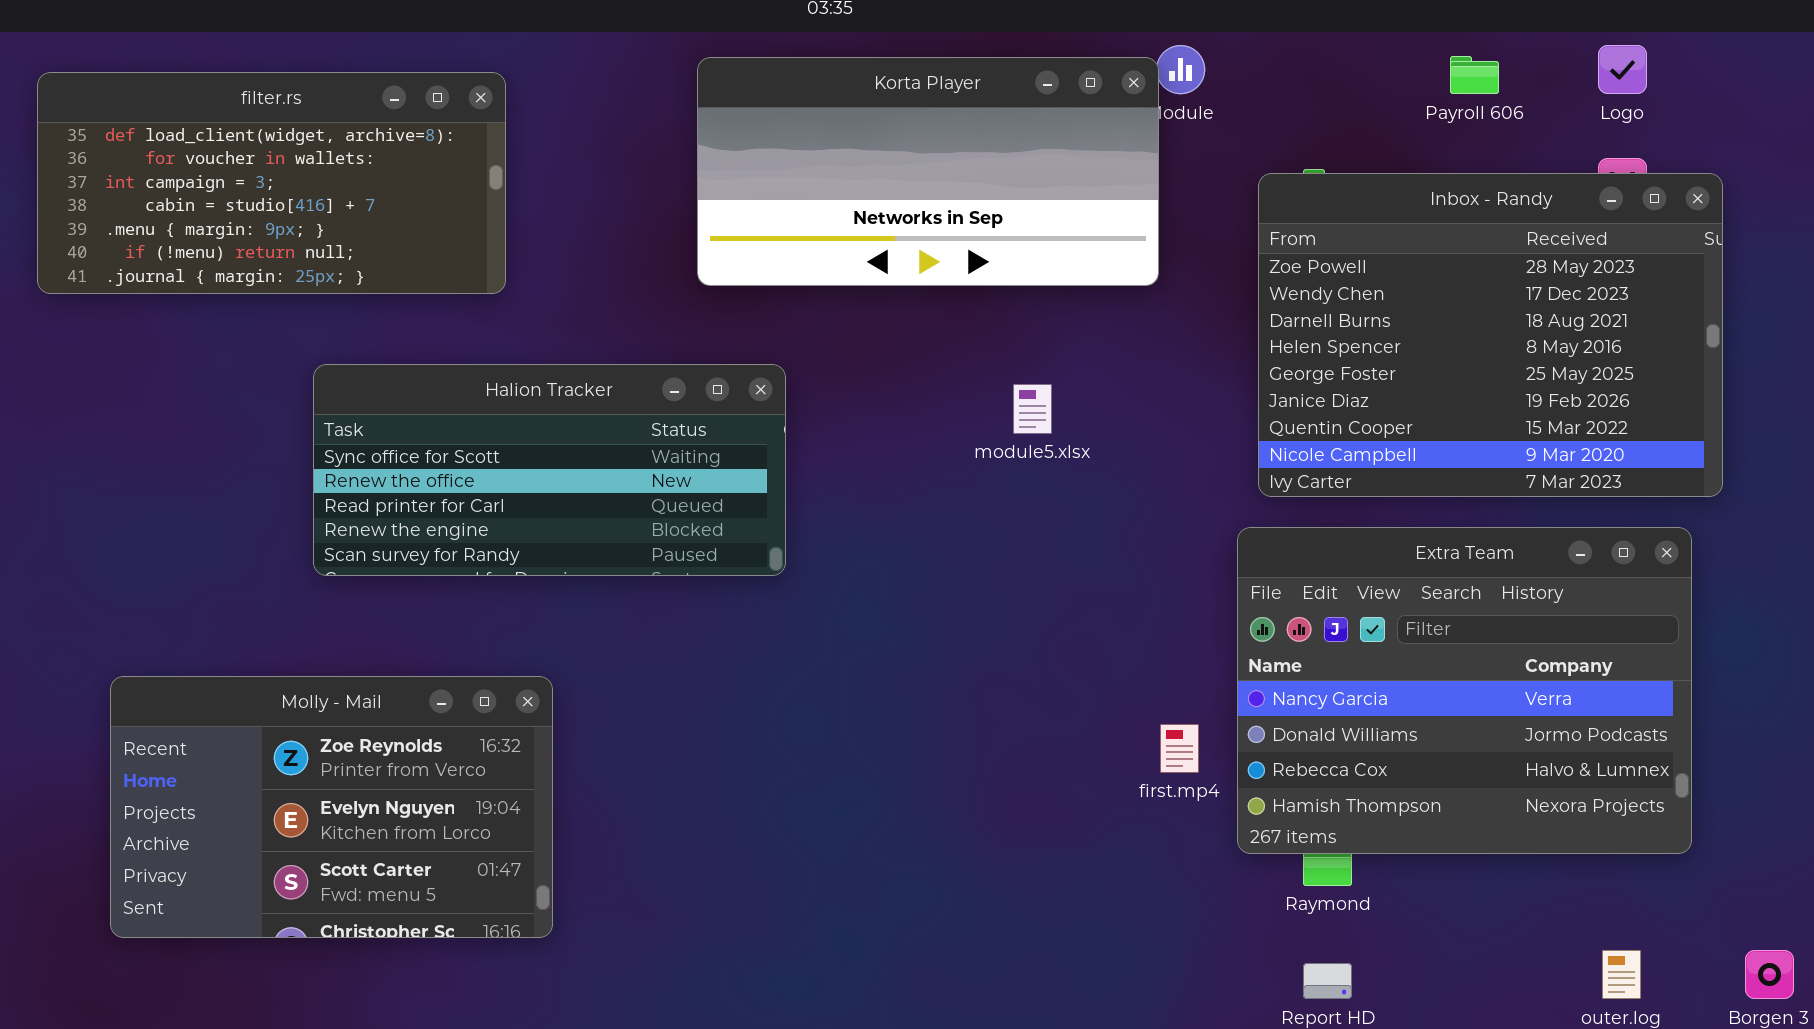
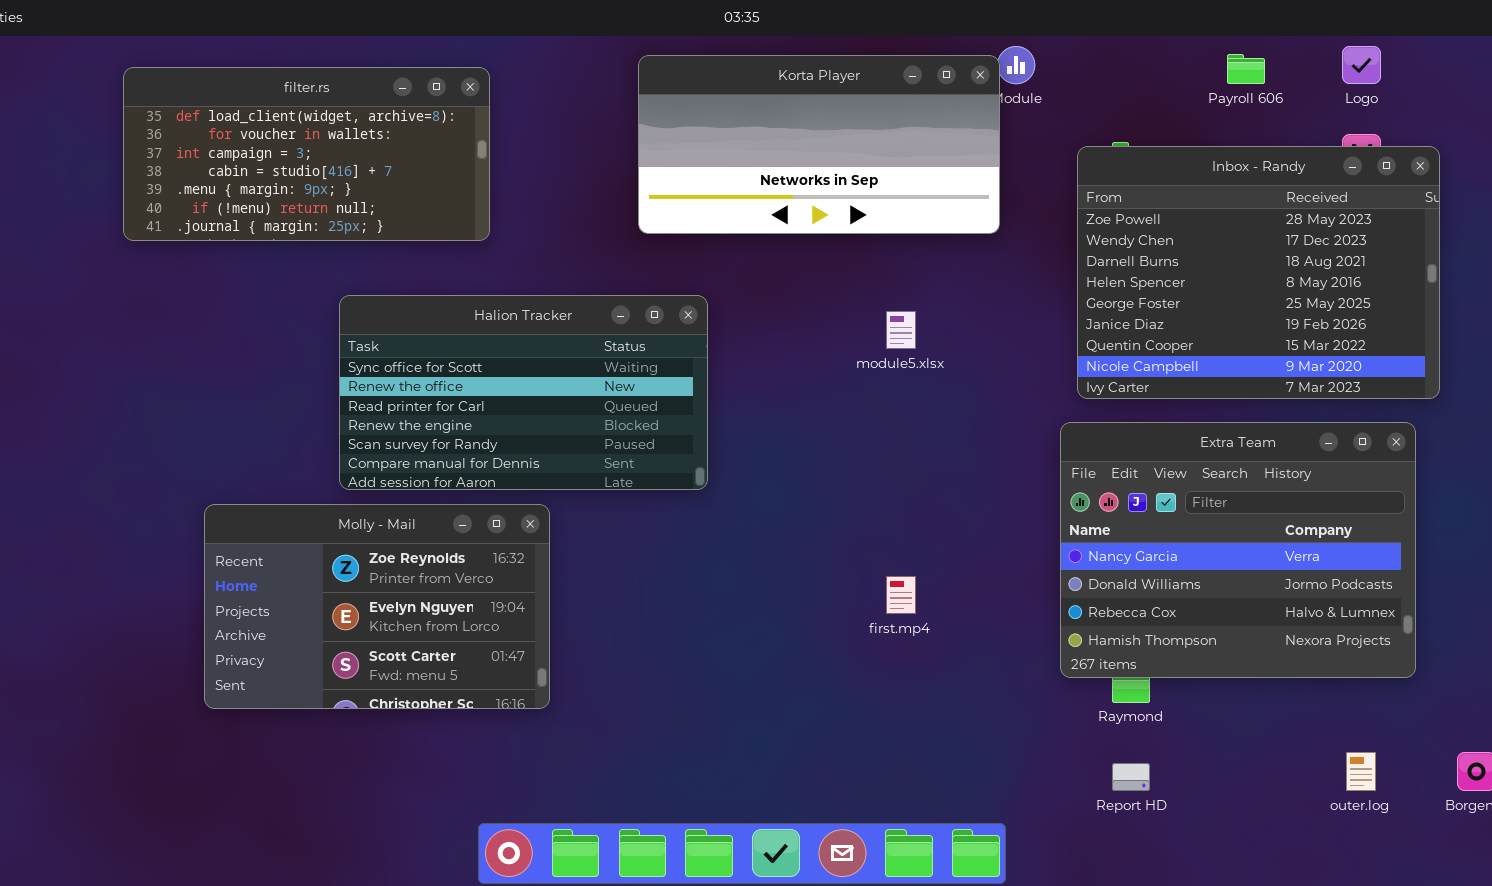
Halion Tracker: [313,364,786,576] -> [339,295,708,490], resized
Molly - Mail: [110,676,553,938] -> [204,504,550,709], moved
first.mp4: [1160,724,1199,773] -> [886,576,916,614], moved

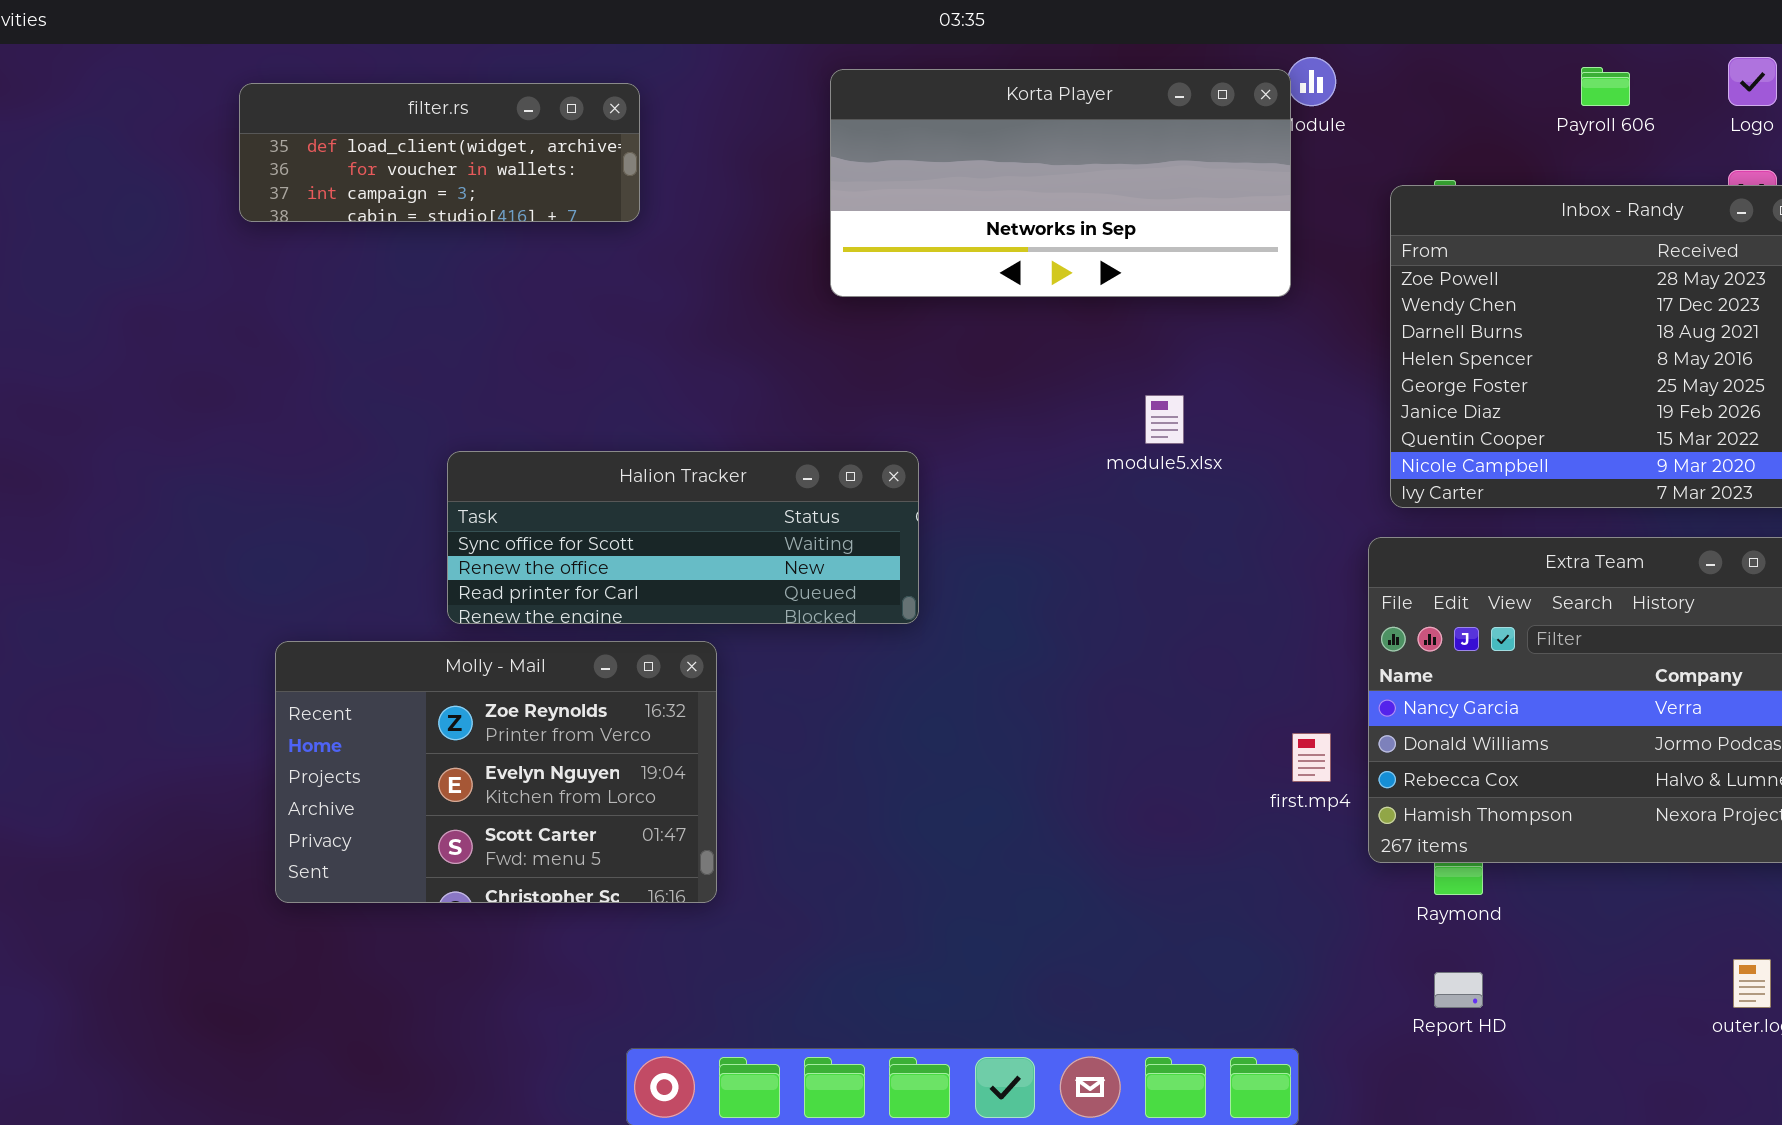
filter.rs: [123,67,490,241] -> [239,83,640,222], resized
Halion Tracker: [339,295,708,490] -> [447,451,919,624], resized
first.mp4: [886,576,916,614] -> [1292,733,1331,782], moved

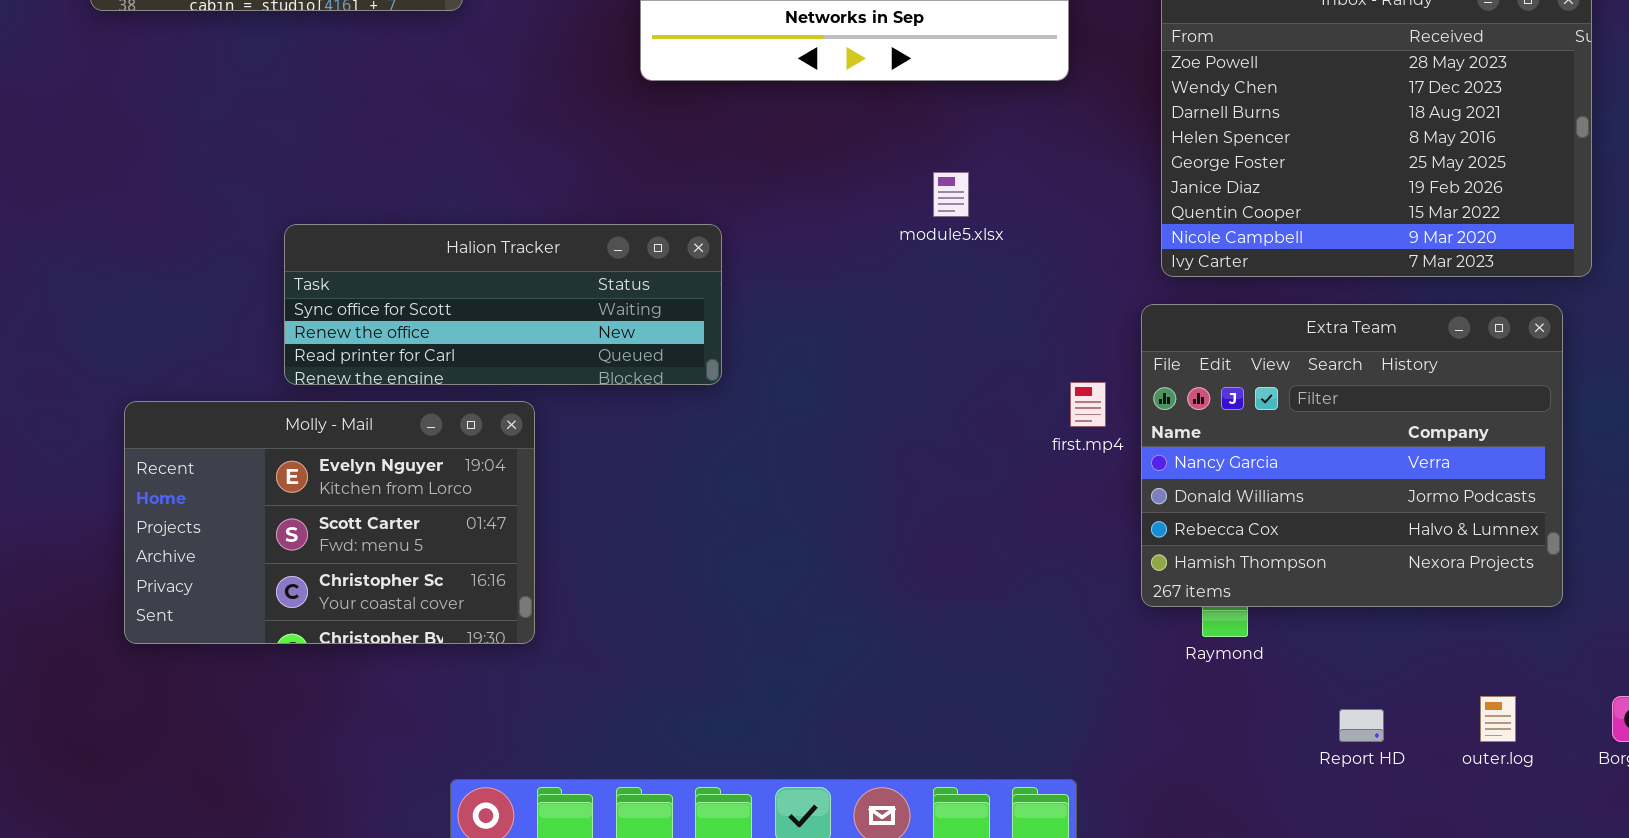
Molly - Mail: [275,641,717,903] -> [124,401,535,644], scrolled down 1 row
first.mp4: [1292,733,1331,782] -> [1070,382,1106,427], moved
Report HD: [1434,972,1483,1008] -> [1339,709,1384,742], moved

